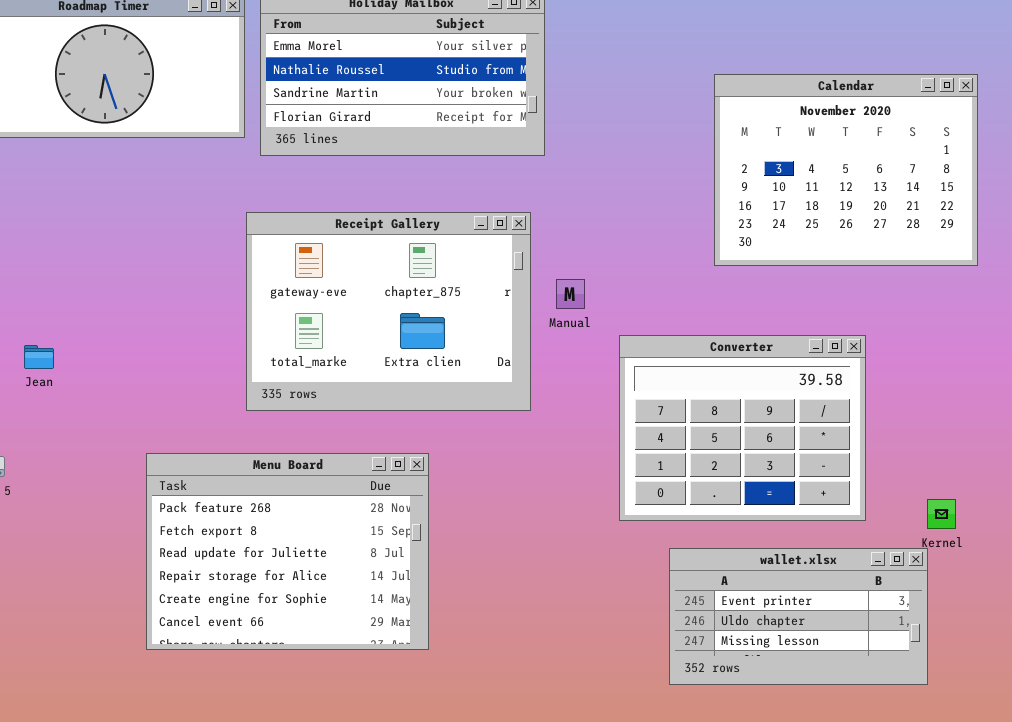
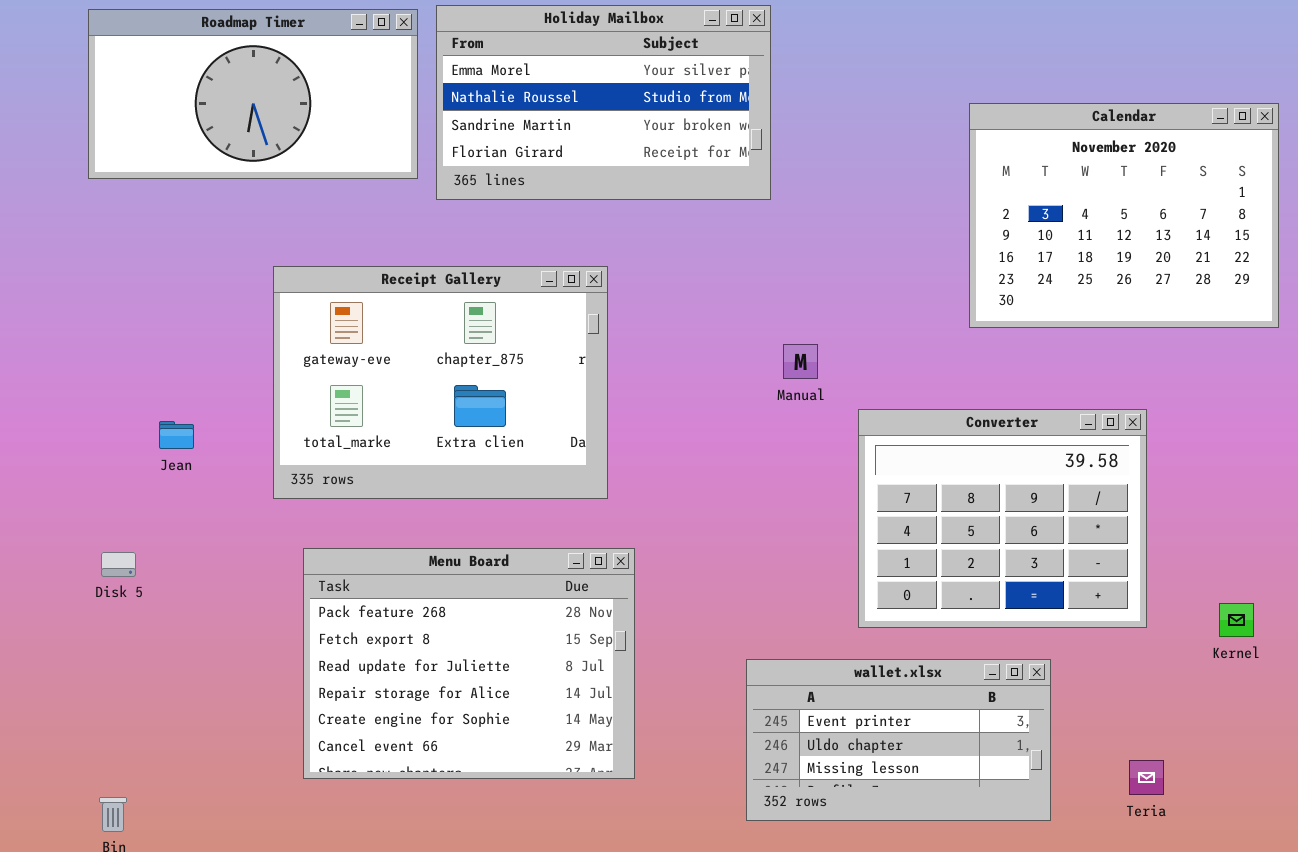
Receipt Gallery: [246,212,531,411] -> [273,266,608,499], moved
wallet.xlsx: [669,548,928,685] -> [746,659,1051,821], moved

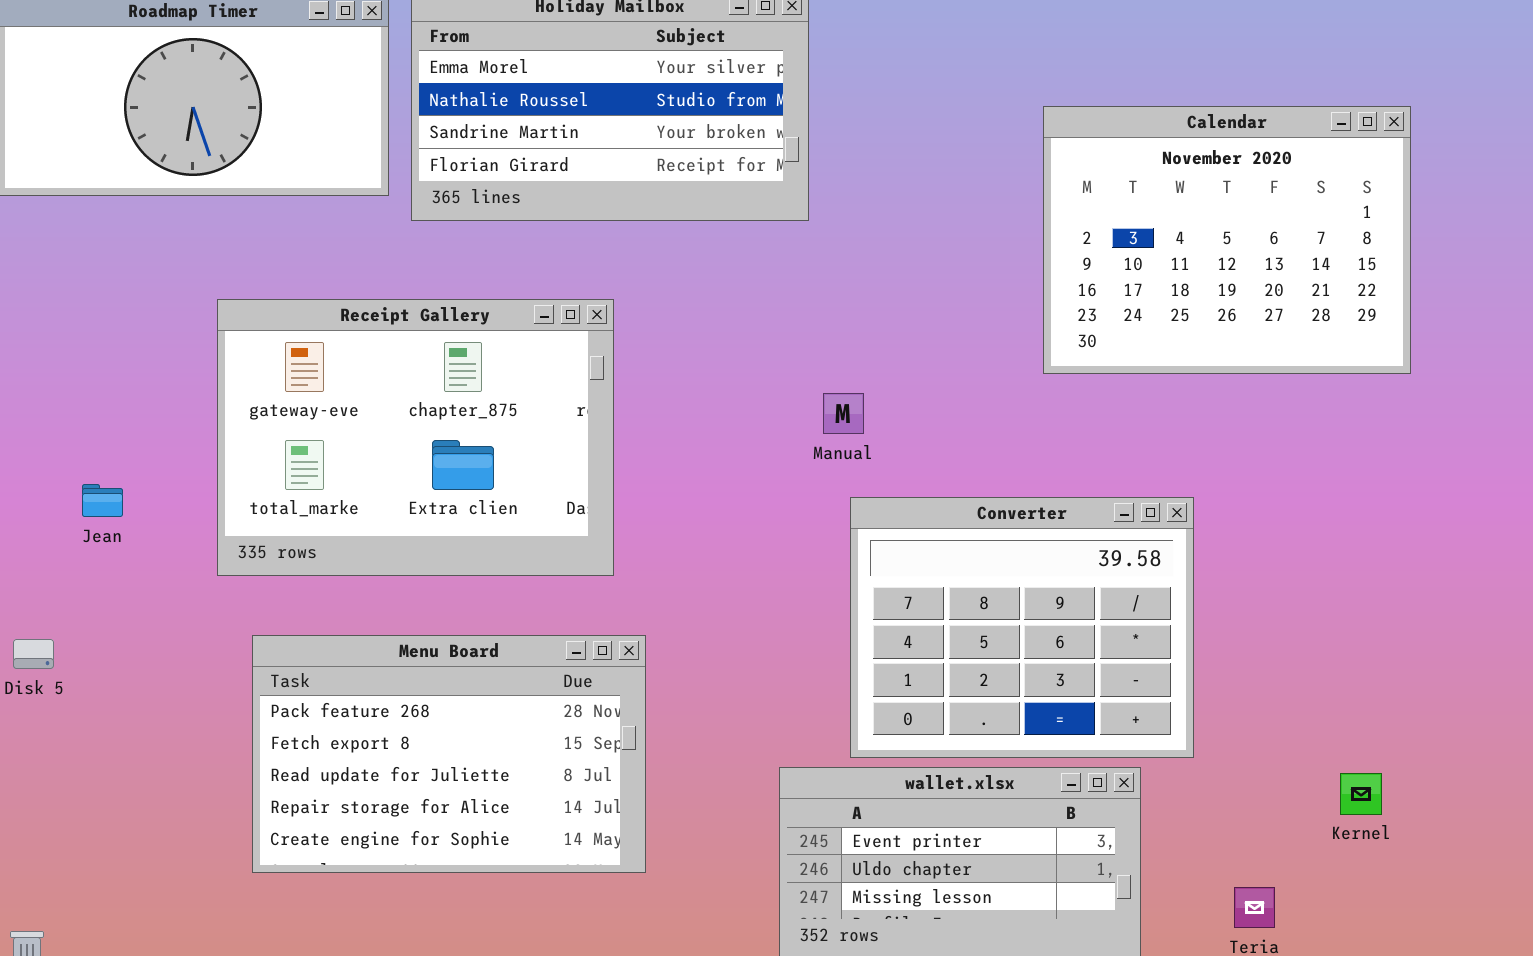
Converter: [858,409,1147,628] -> [850,497,1194,758], moved
Menu Board: [303,548,635,779] -> [252,635,646,873], resized
Kernel: [1219,603,1254,637] -> [1340,773,1382,815], moved

